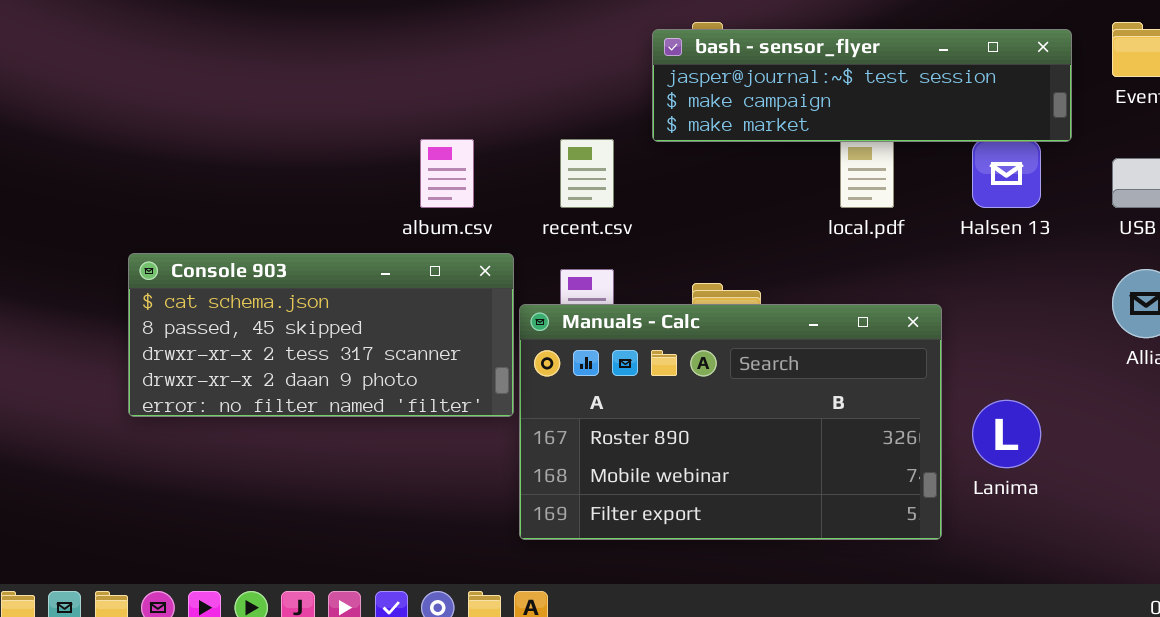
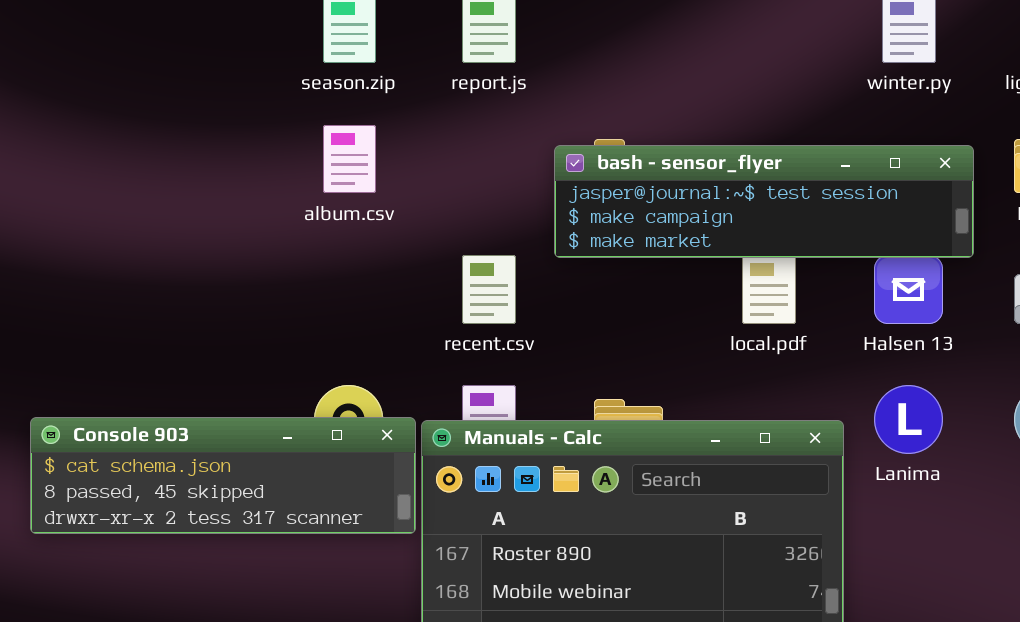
album.csv: [420,139,474,208] -> [323,125,376,193], moved
Console 903: [128,253,514,417] -> [30,417,416,534], resized
Lanima: [972,400,1041,468] -> [874,385,943,454], moved

